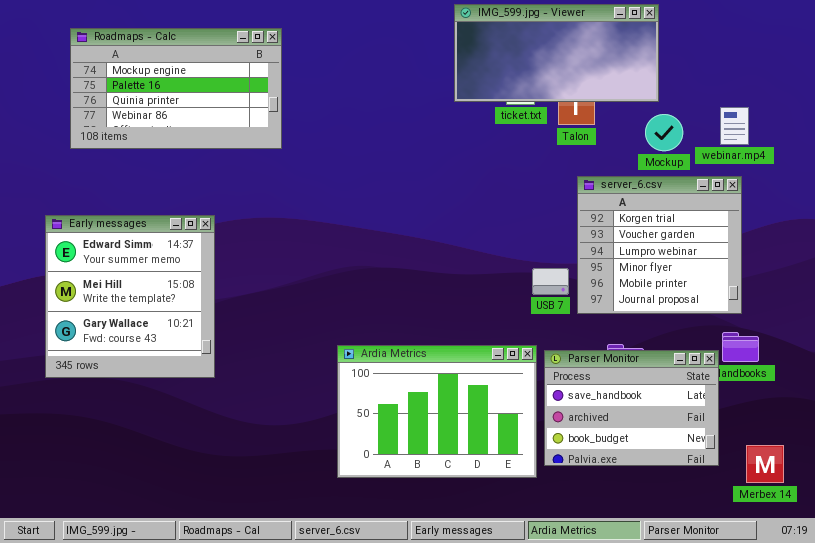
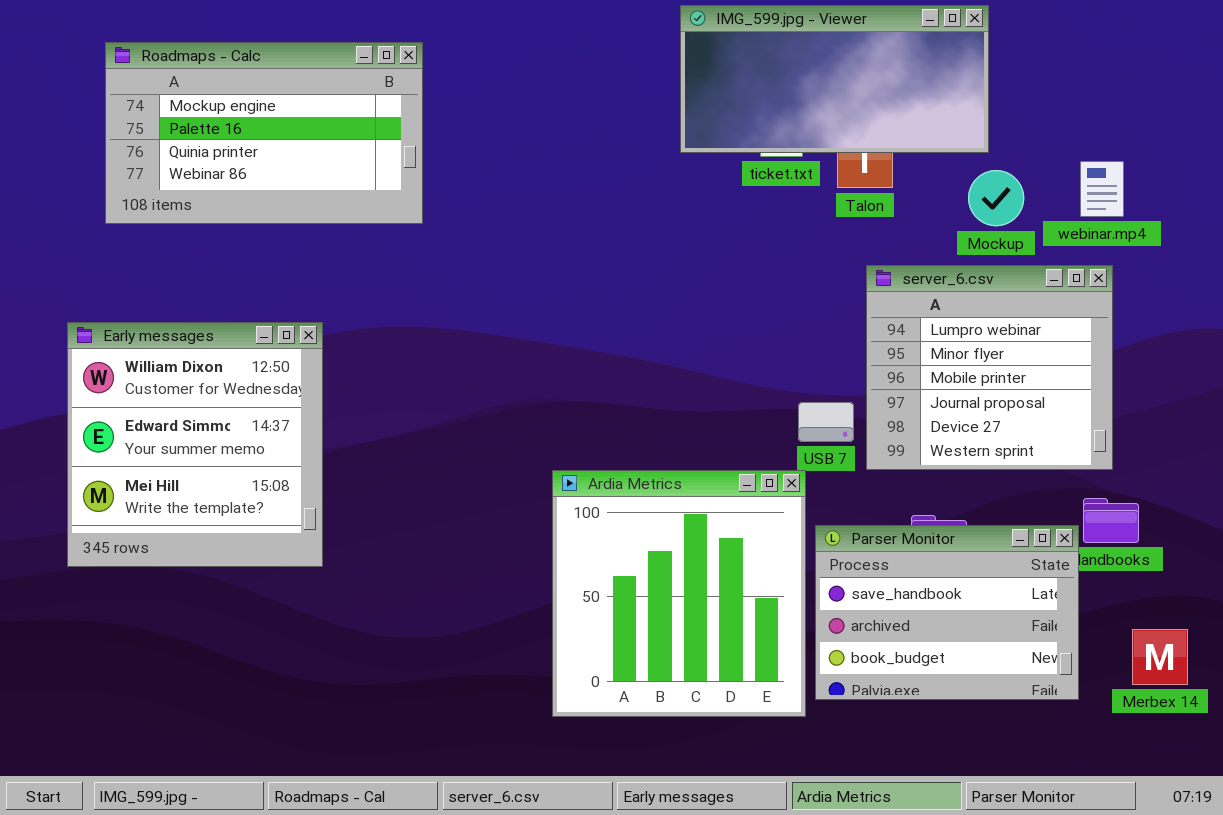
server_6.csv: [577,176,742,314] -> [866,265,1113,470], scrolled down 2 rows
Early messages: [45,215,215,378] -> [67,322,323,567], scrolled up 1 row
Ardia Metrics: [337,345,537,478] -> [552,470,806,717], resized
Merbex 14: [746,445,784,483] -> [1132,629,1188,685], moved

